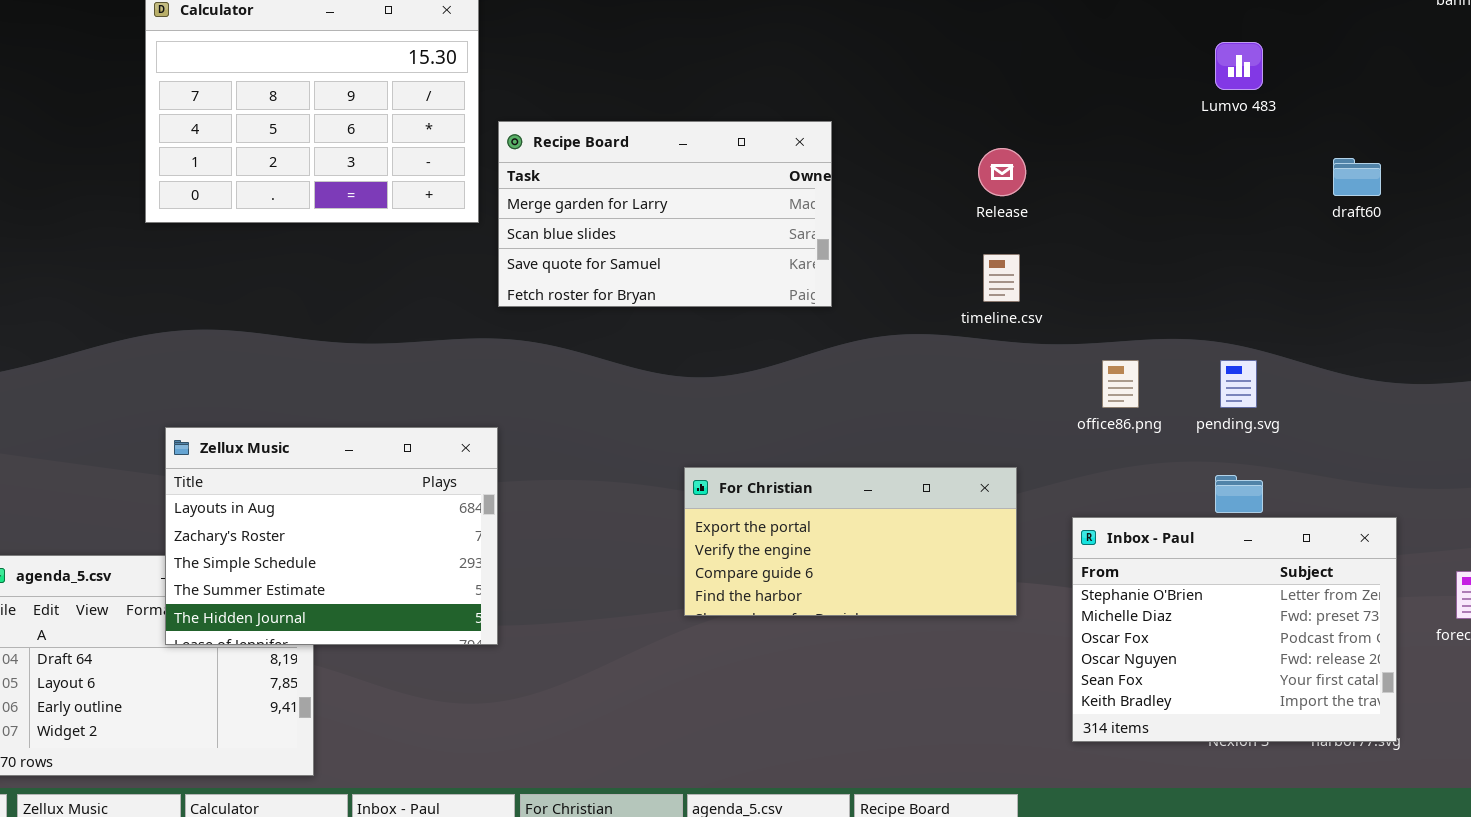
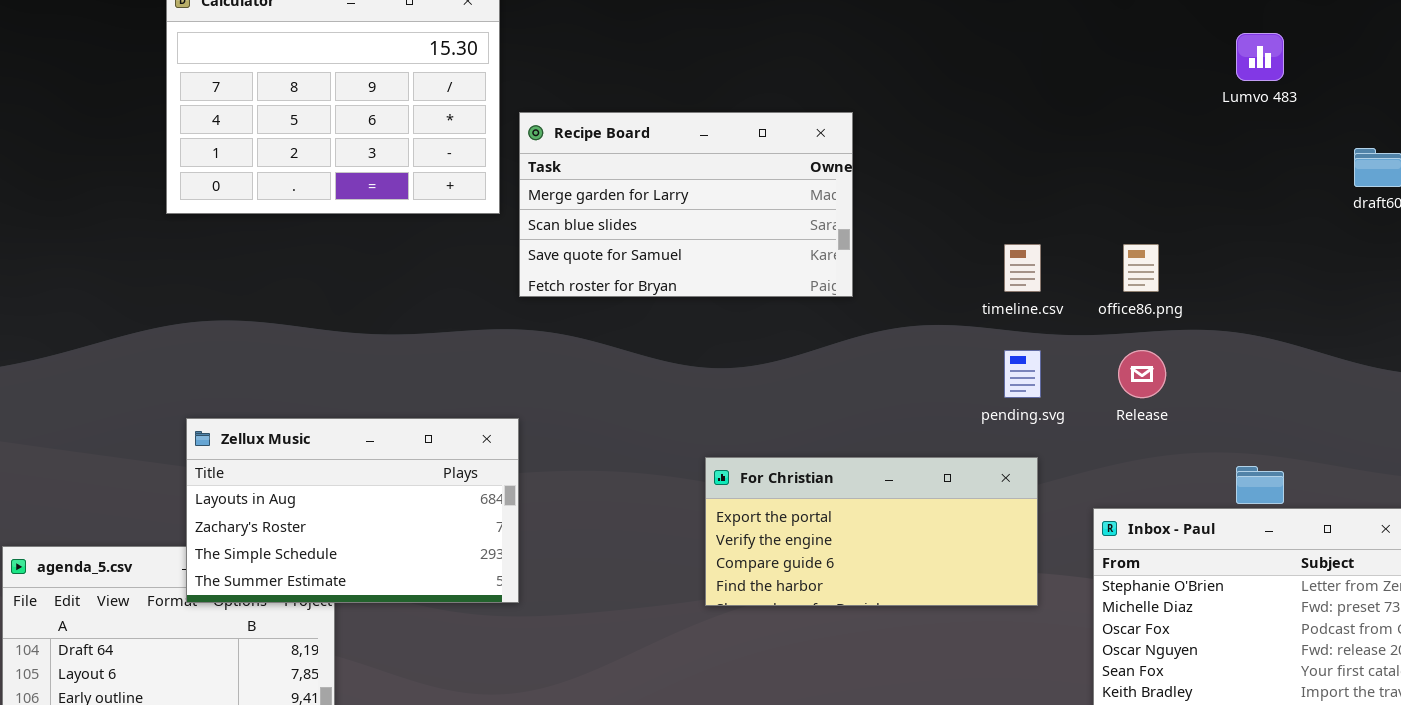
Release: [978,148,1026,196] -> [1118,350,1166,398], moved
office86.png: [1102,360,1139,408] -> [1123,244,1159,292], moved
pending.svg: [1220,360,1257,408] -> [1004,350,1041,398], moved
Zellux Music: [165,427,498,645] -> [186,418,519,603], resized

